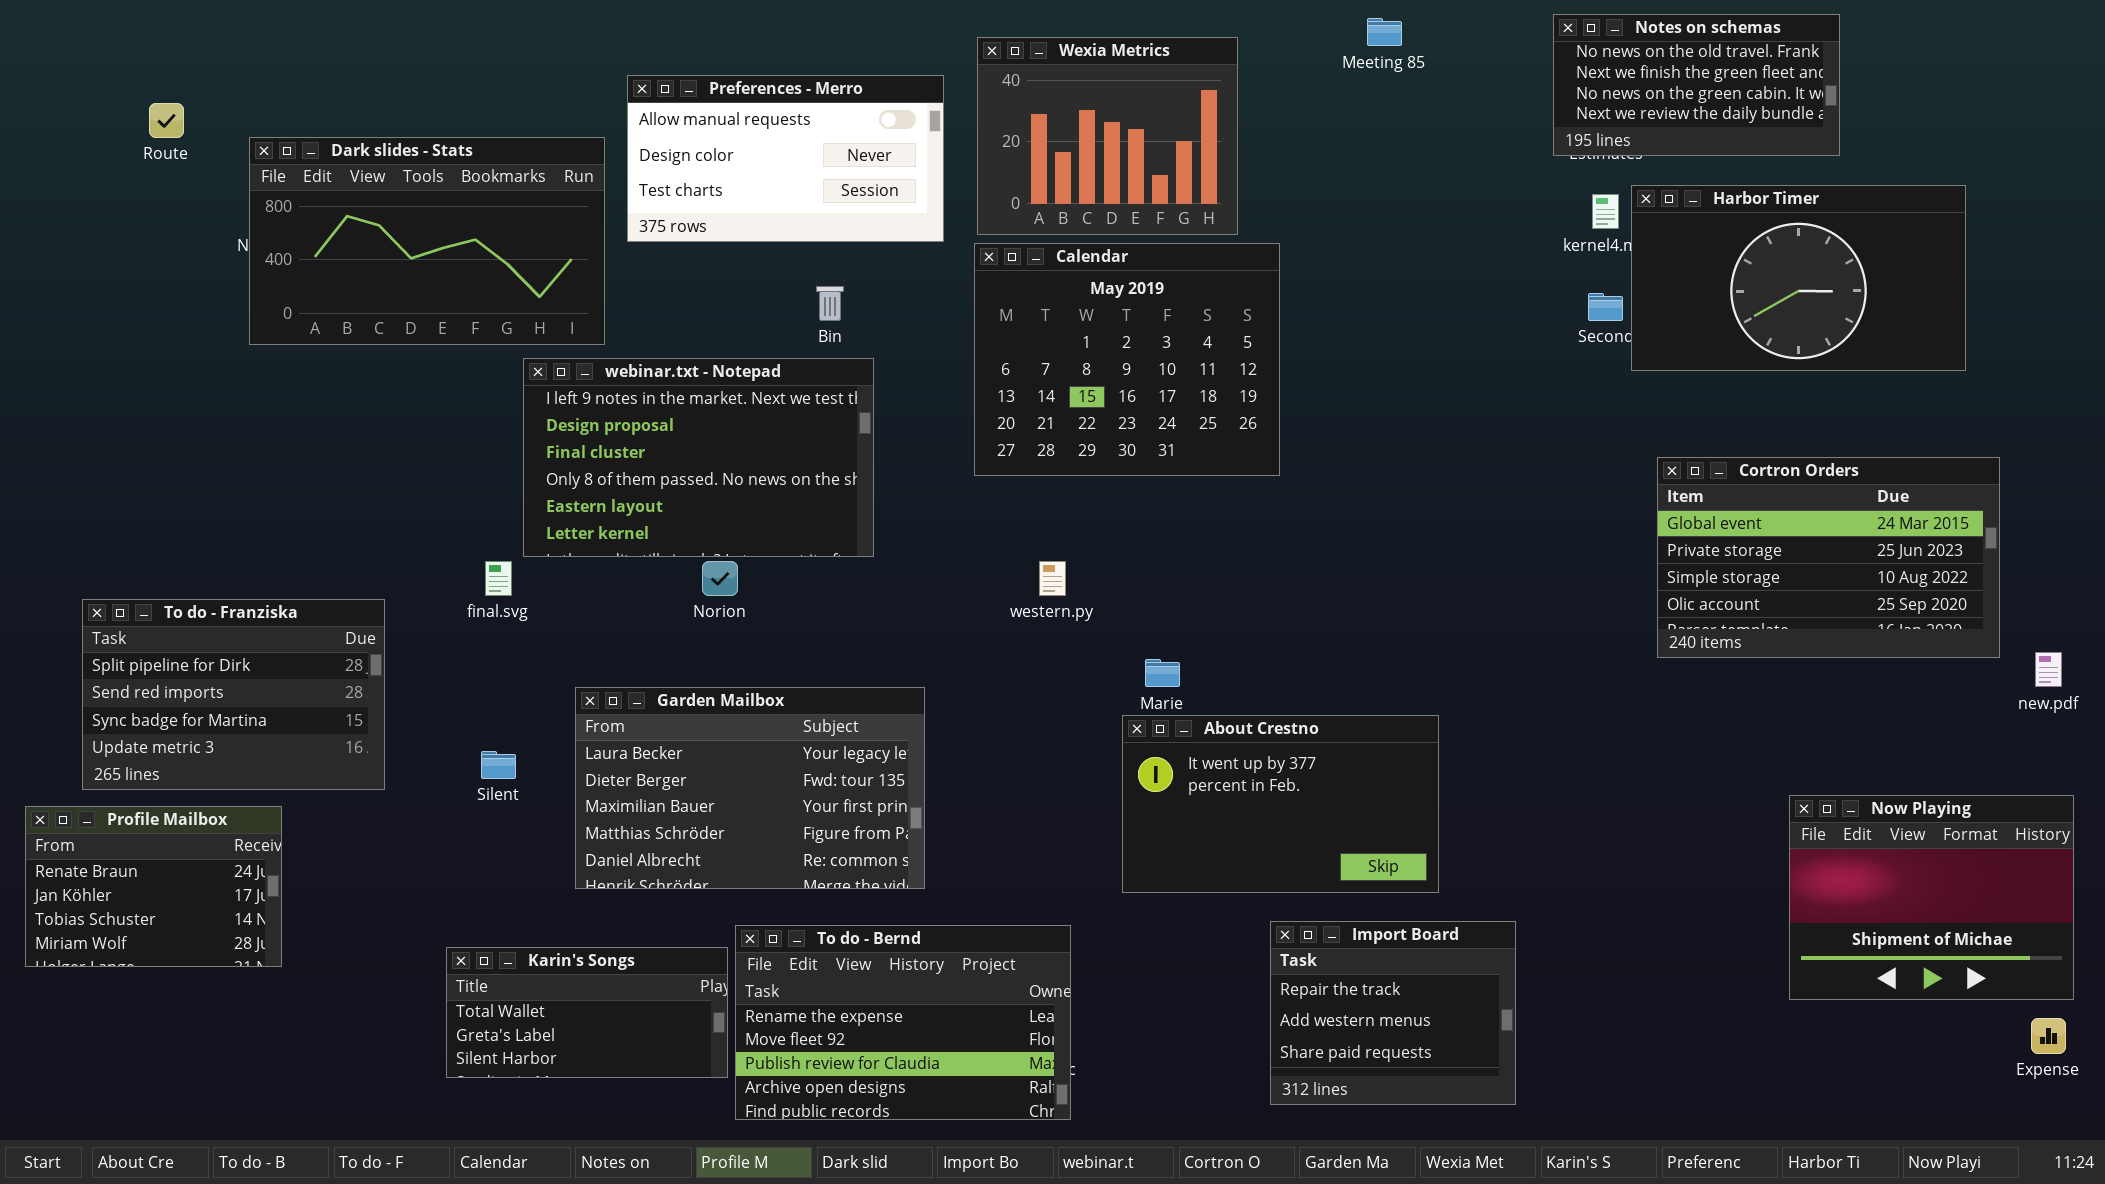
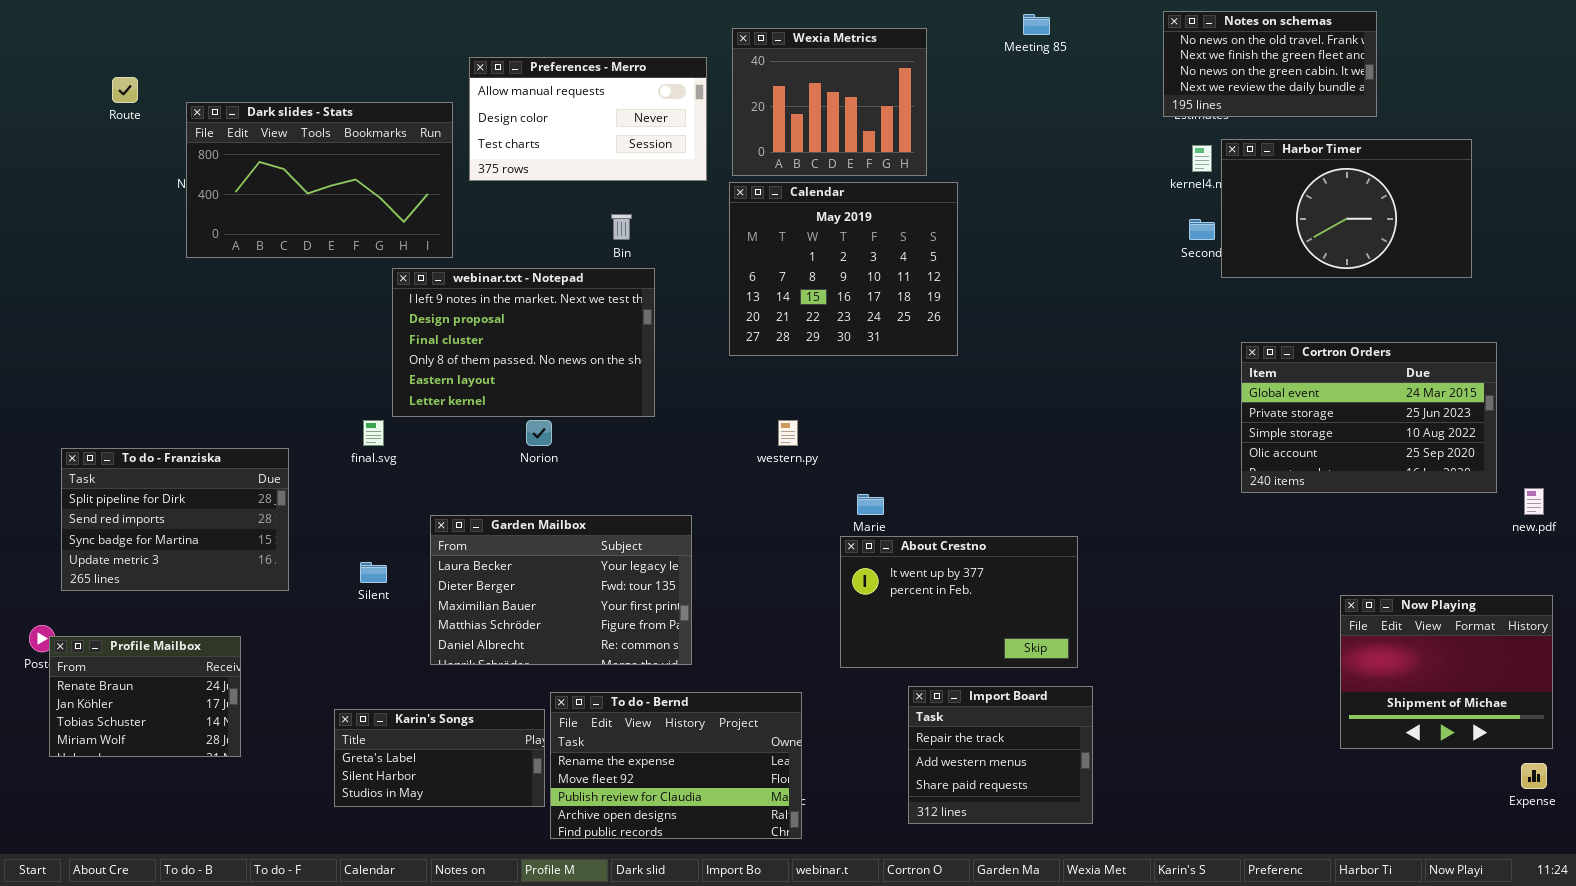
Profile Mailbox: [25,806,282,967] -> [49,636,241,757], moved
Import Board: [1270,921,1516,1105] -> [908,686,1093,824], moved
Karin's Songs: [446,947,728,1078] -> [334,709,545,807], scrolled down 1 row

